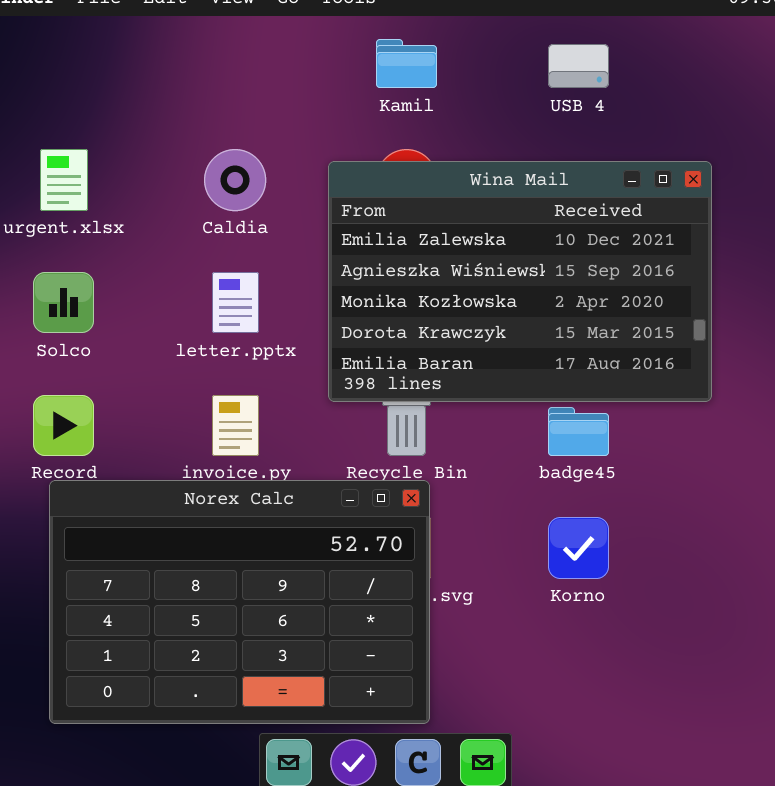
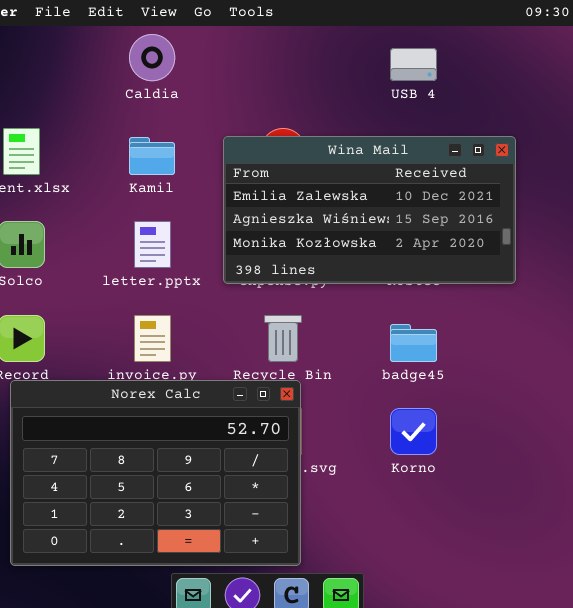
Kamil: [376,39,437,88] -> [129,137,175,175], moved
Caldia: [204,149,266,211] -> [129,34,175,81], moved
Wina Mail: [328,161,712,402] -> [223,136,516,284], resized

